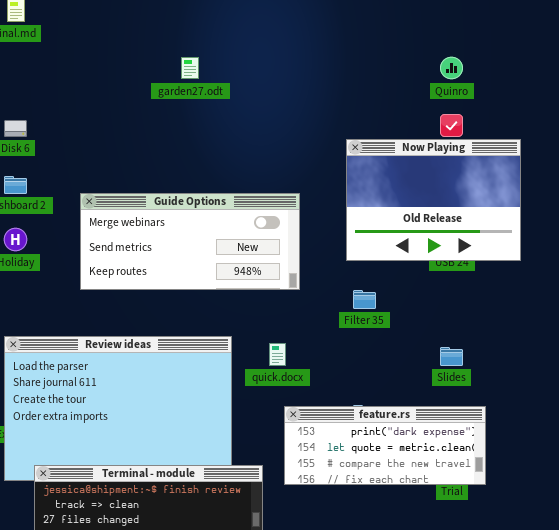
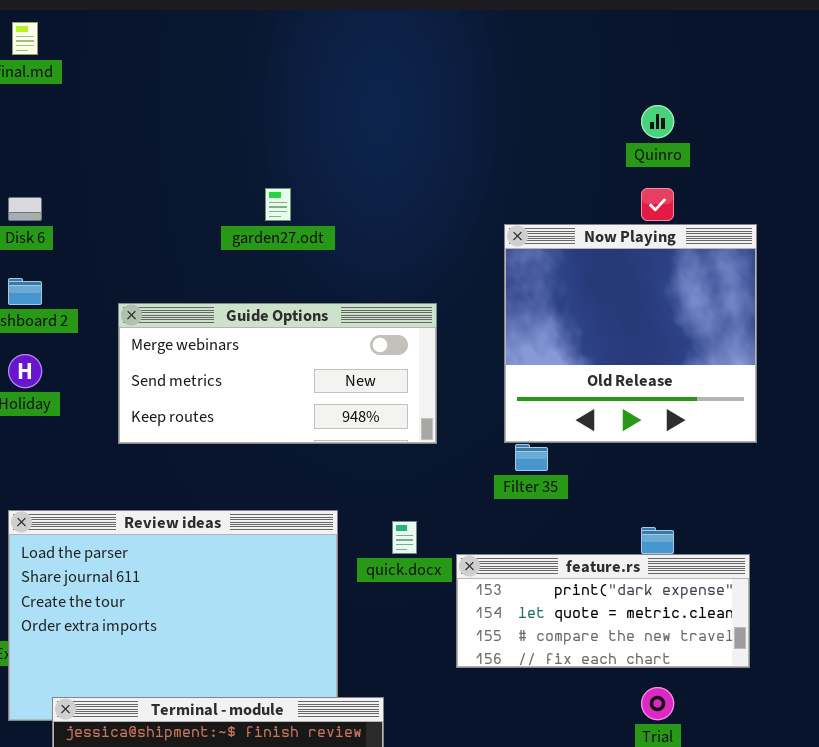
garden27.odt: [181,57,199,79] -> [265,188,291,221], moved
Now Playing: [346,139,521,261] -> [504,224,757,443], resized
feature.rs: [284,406,486,485] -> [456,554,750,668], moved

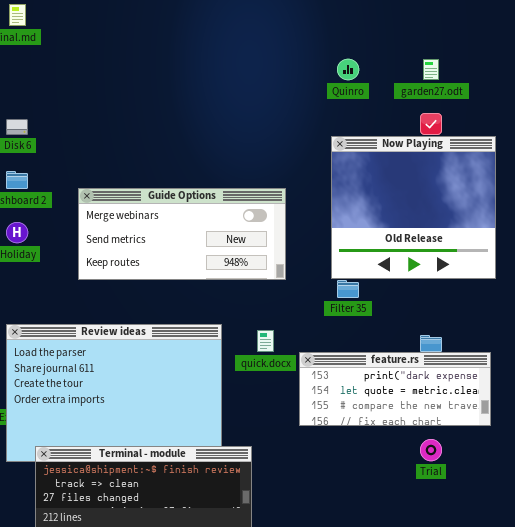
Quinro: [641,105,674,138] -> [337,59,359,80], moved
garden27.odt: [265,188,291,221] -> [423,59,439,80], moved

